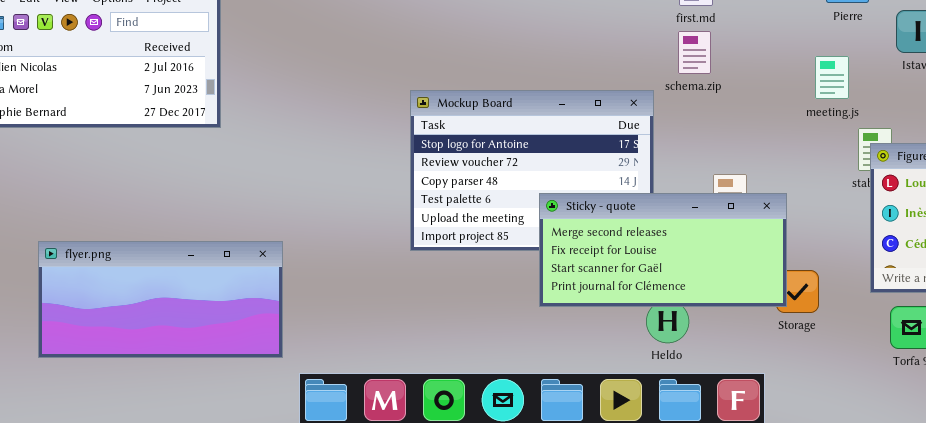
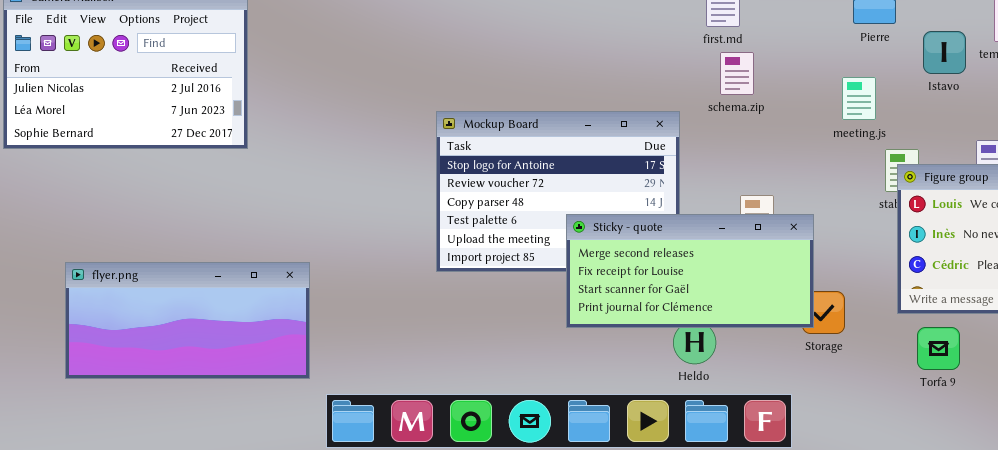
schema.zip: [678,31,711,74] -> [720,52,754,95], moved

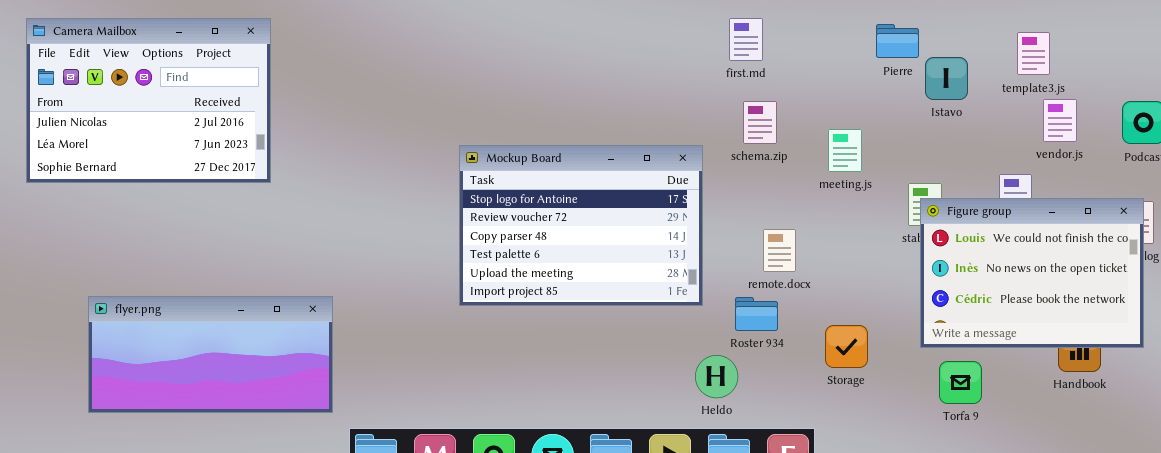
Istavo: [923,31,966,74] -> [925,57,968,100], moved
schema.zip: [720,52,754,95] -> [743,101,777,144], moved
meeting.js: [842,77,876,120] -> [828,129,862,172], moved
Sticky - quote: [566,214,814,328] -> none, closed

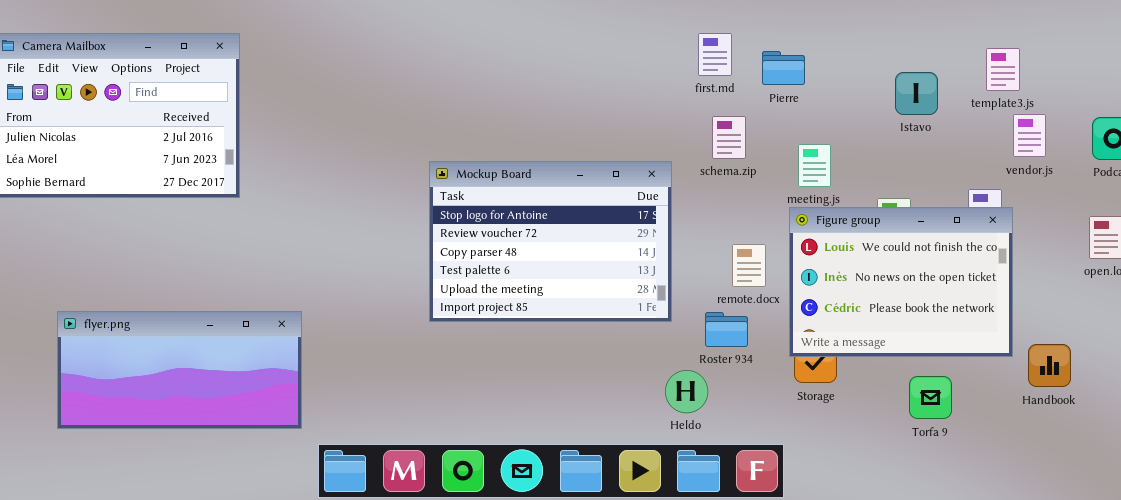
Pierre: [876,24,919,58] -> [762,51,805,85], moved
Figure group: [920,198,1144,348] -> [789,207,1013,357], moved

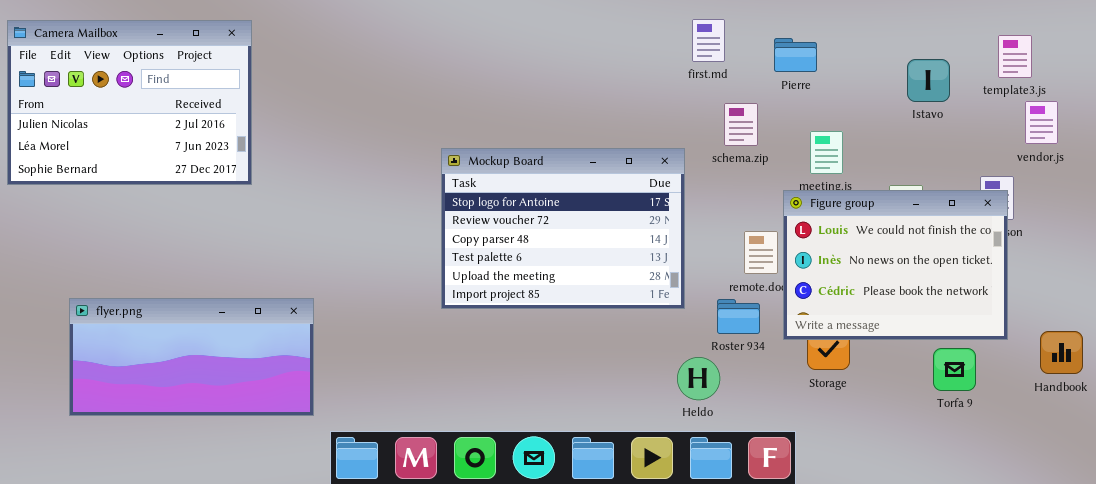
first.md: [698,33,732,76] -> [692,19,725,62], moved
Figure group: [789,207,1013,357] -> [783,190,1008,340], moved
Torfa 9: [909,376,952,419] -> [933,348,976,391], moved

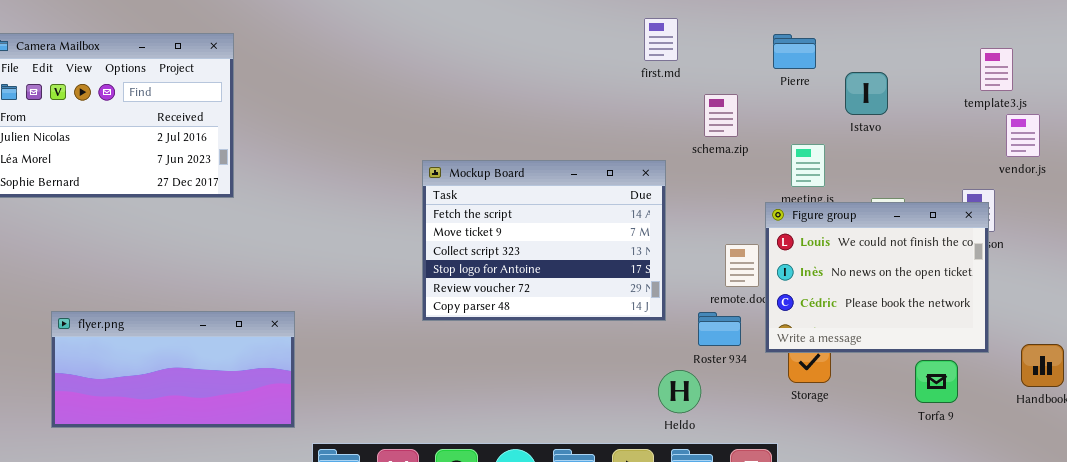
first.md: [692,19,725,62] -> [644,18,678,61], moved
Pierre: [774,38,817,72] -> [773,34,816,69], moved
Istavo: [907,59,950,102] -> [845,72,888,115], moved
schema.zip: [724,103,758,146] -> [704,94,738,137], moved
Mockup Board: [441,148,685,309] -> [422,160,666,321], scrolled up 3 rows

